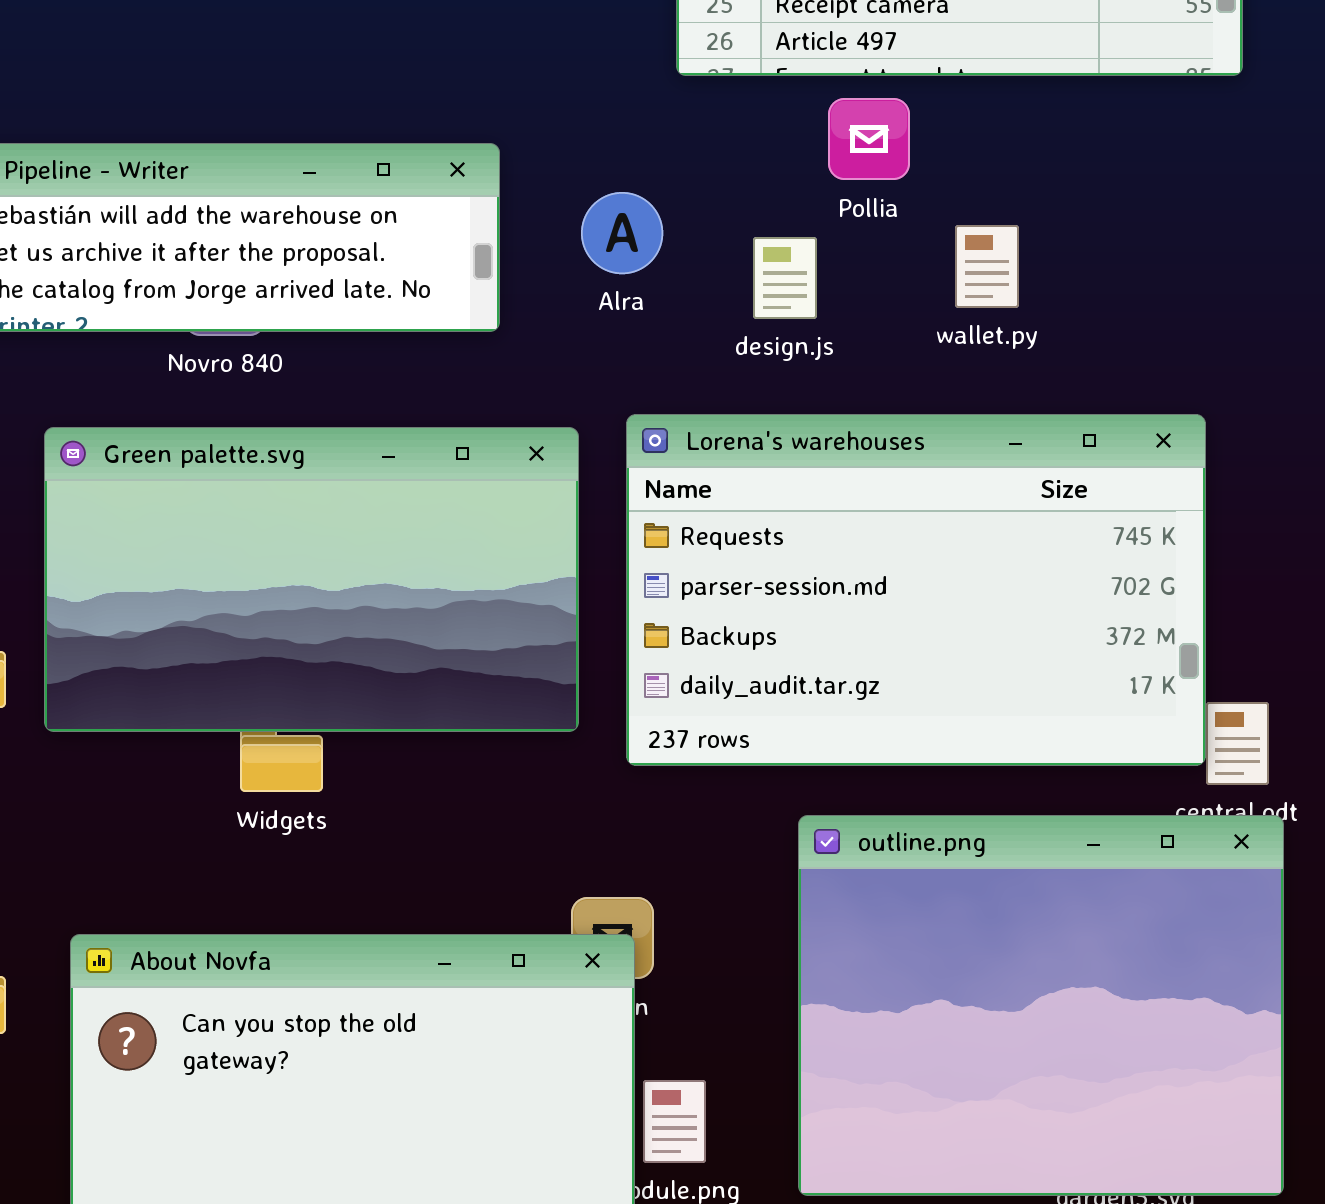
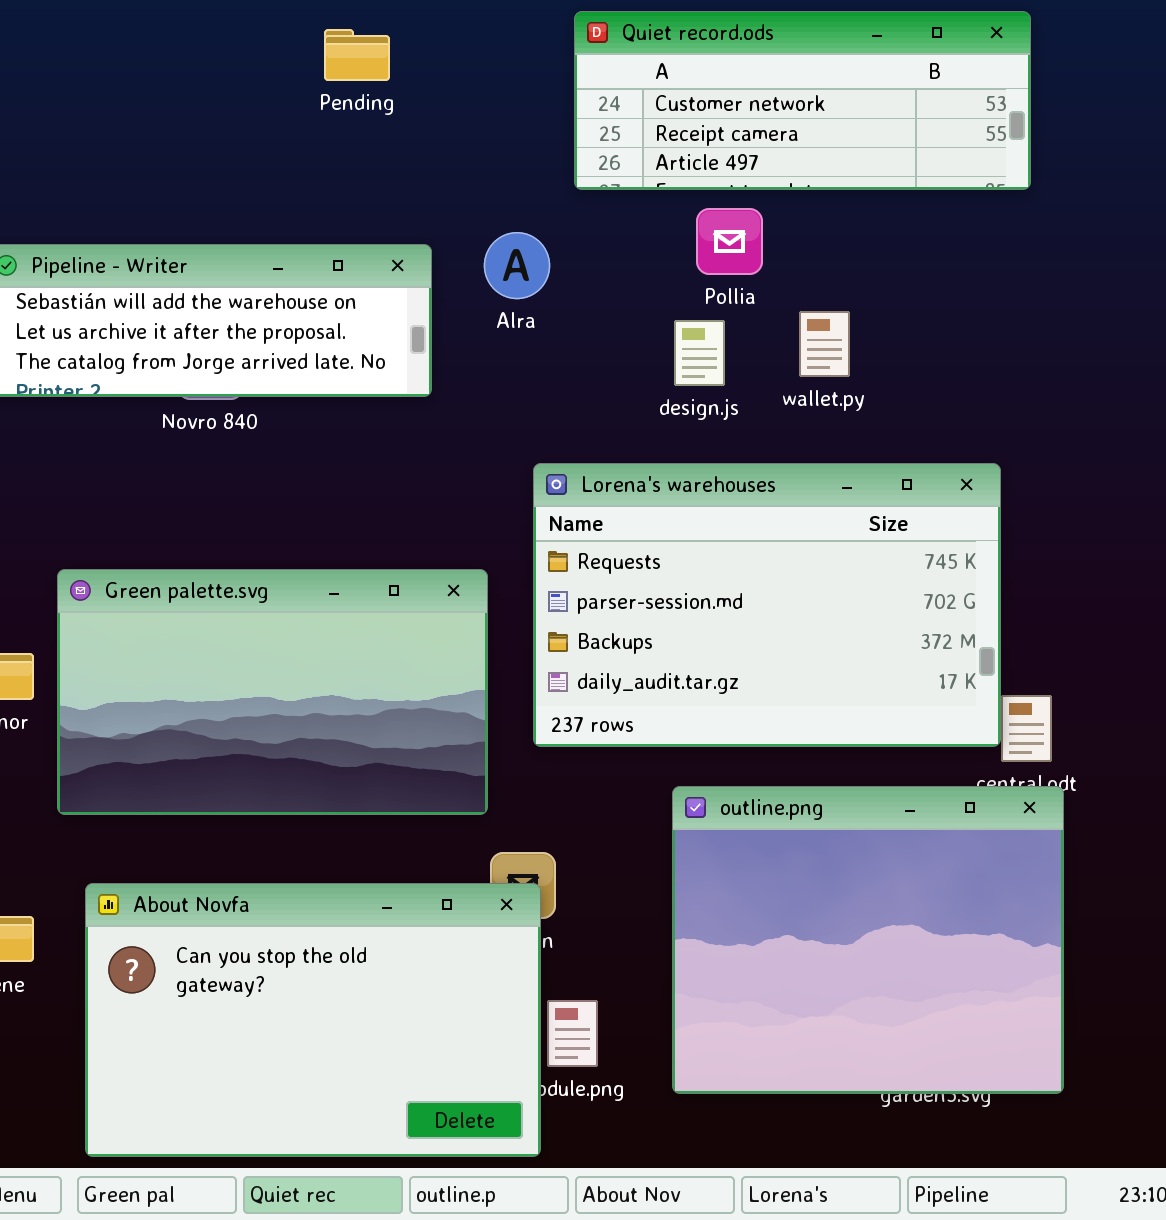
Alra: [581,192,663,274] -> [484,232,550,299], moved
design.js: [753,237,817,319] -> [674,320,725,386], moved
Green palette.svg: [44,427,579,732] -> [57,569,488,815], moved

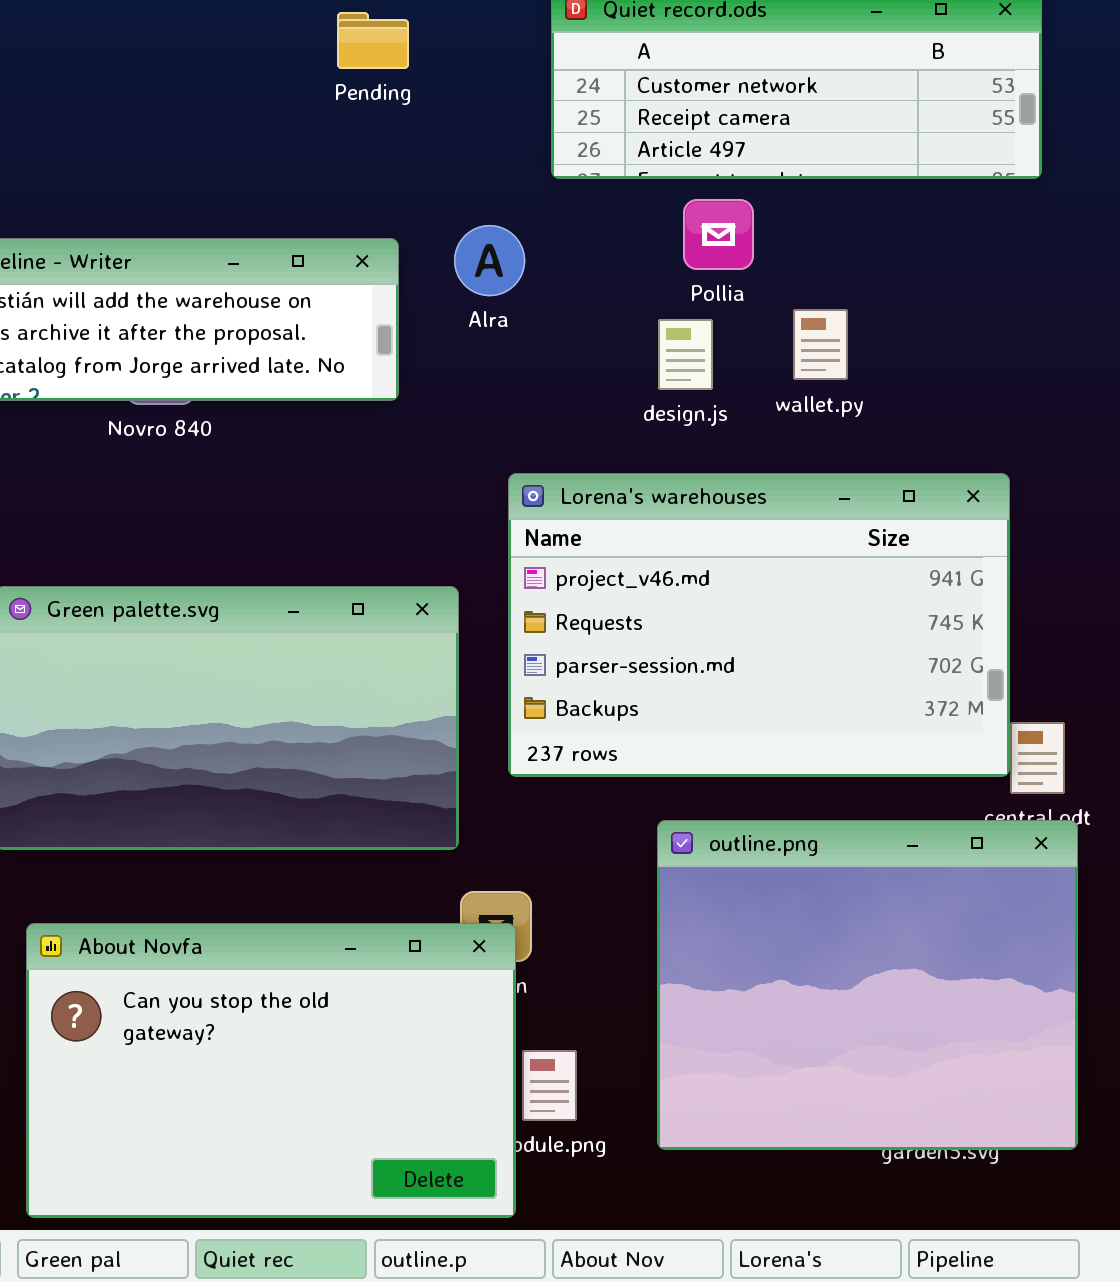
Pending: [324,29,390,81] -> [337,12,409,69], moved
Lorena's warehouses: [533,463,1001,747] -> [508,473,1010,777], scrolled up 1 row

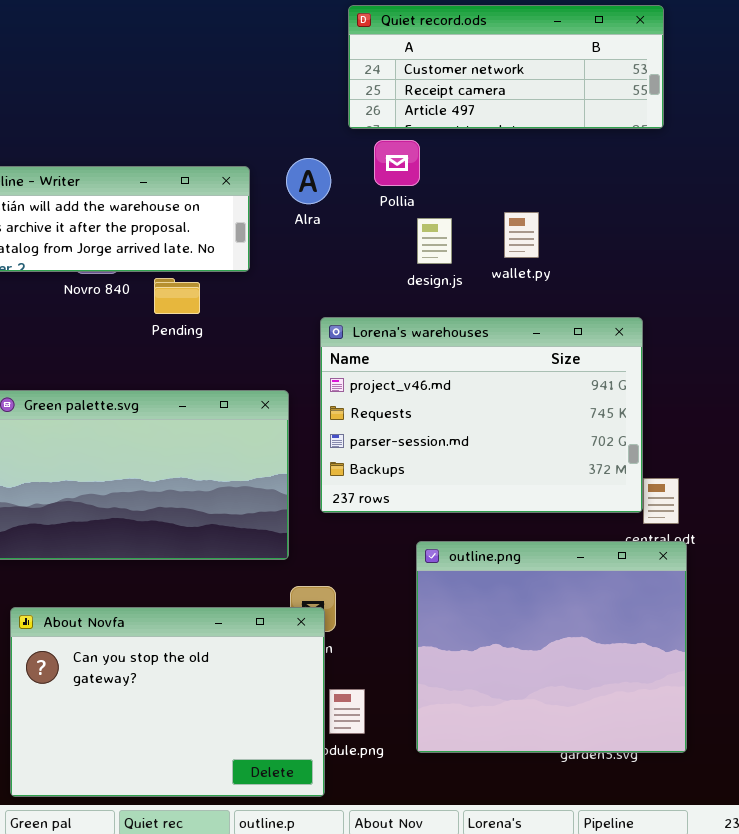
Pending: [337,12,409,69] -> [154,278,200,314], moved
Pollia: [683,199,754,270] -> [374,140,420,186], moved

